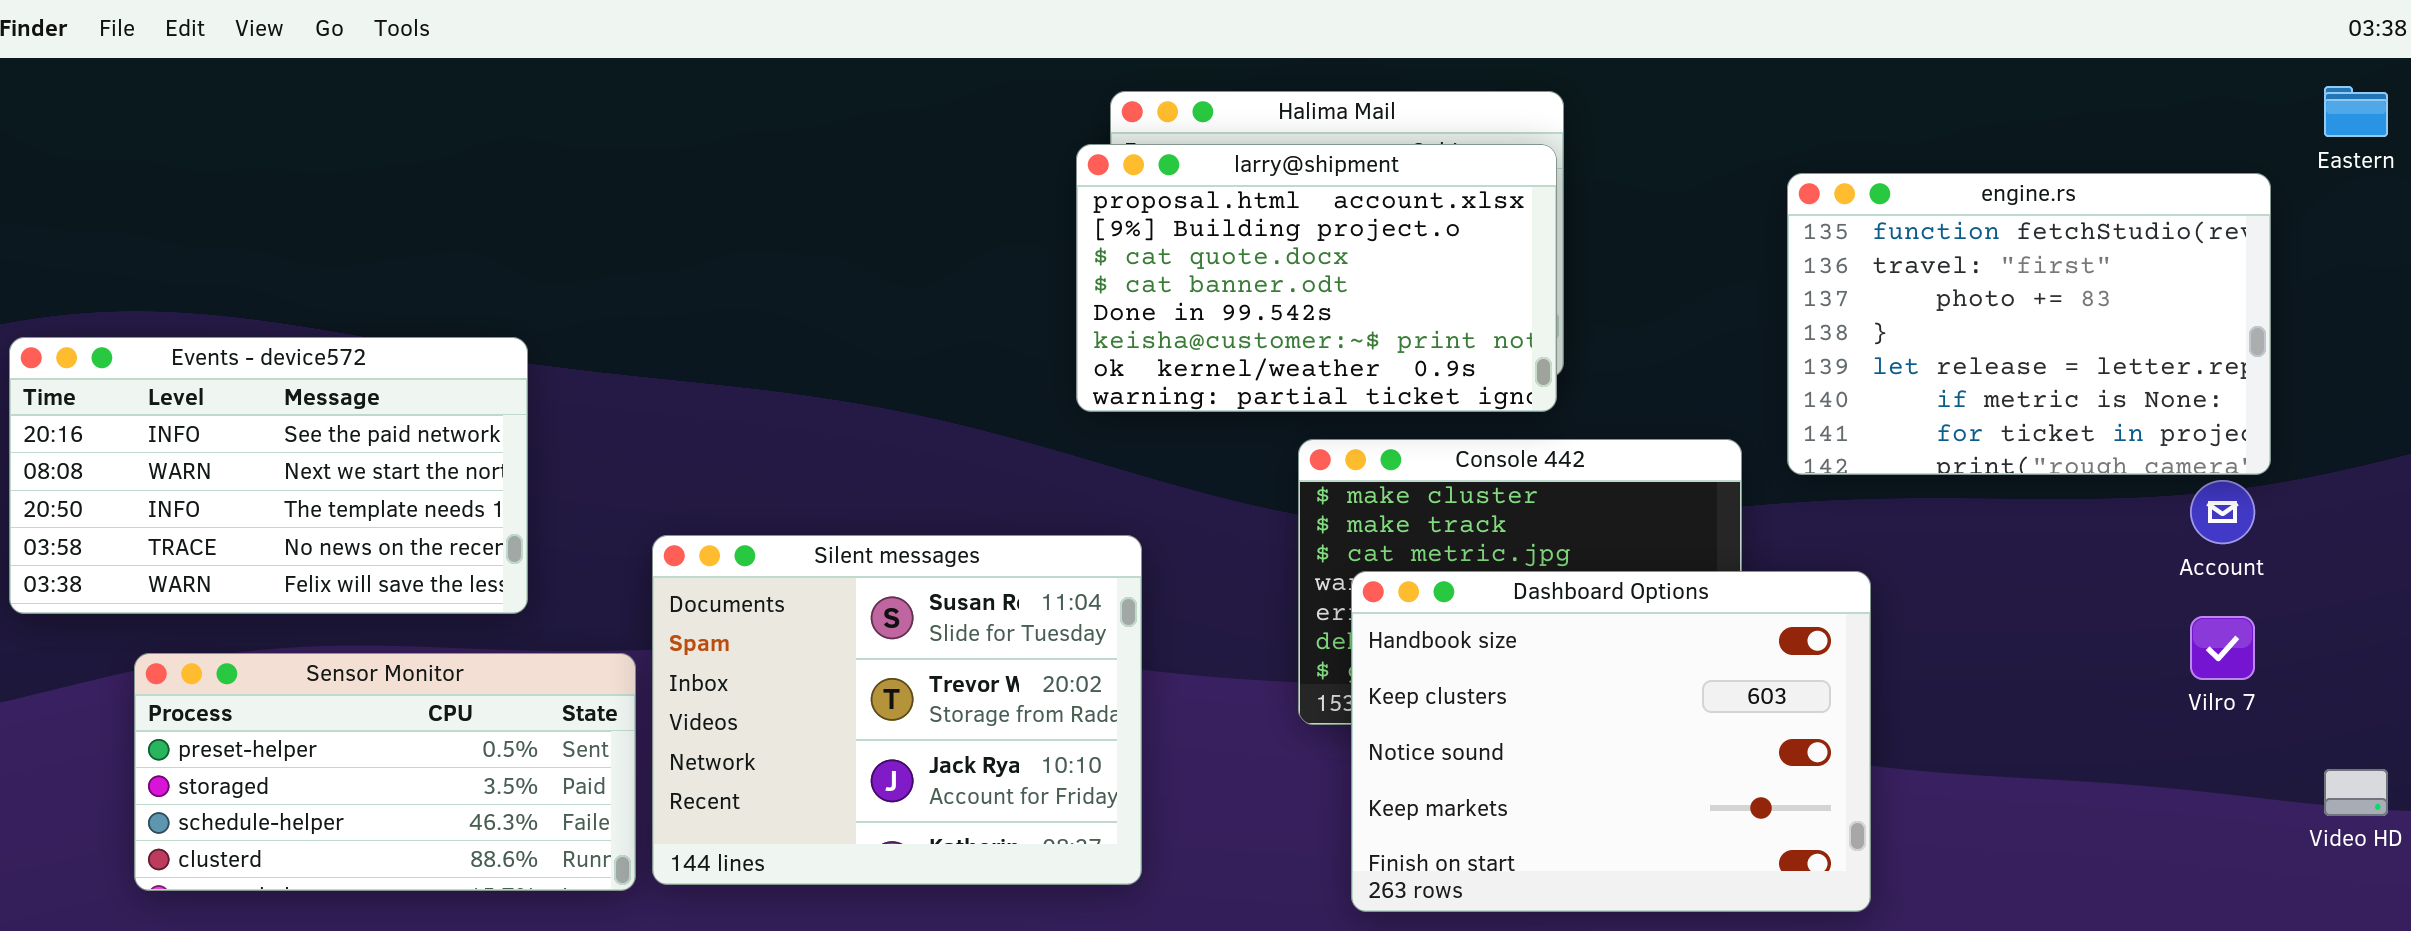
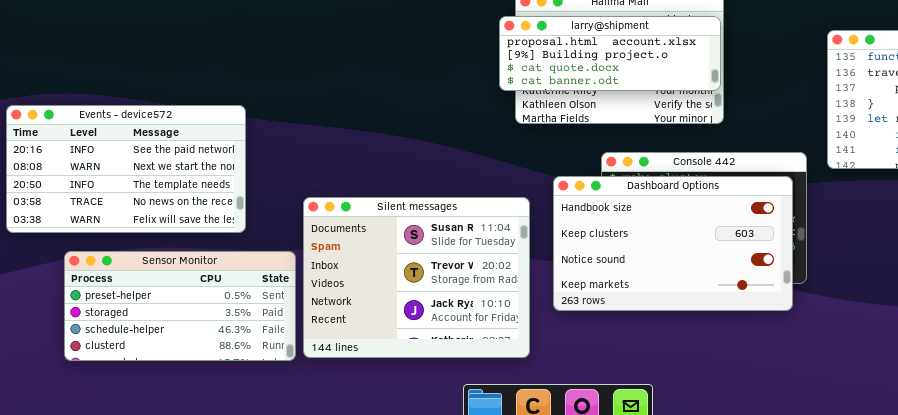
larry@shipment: [1076,144,1557,412] -> [499,16,721,91], resized
Dashboard Options: [1351,571,1871,912] -> [553,176,793,311], moved, resized

